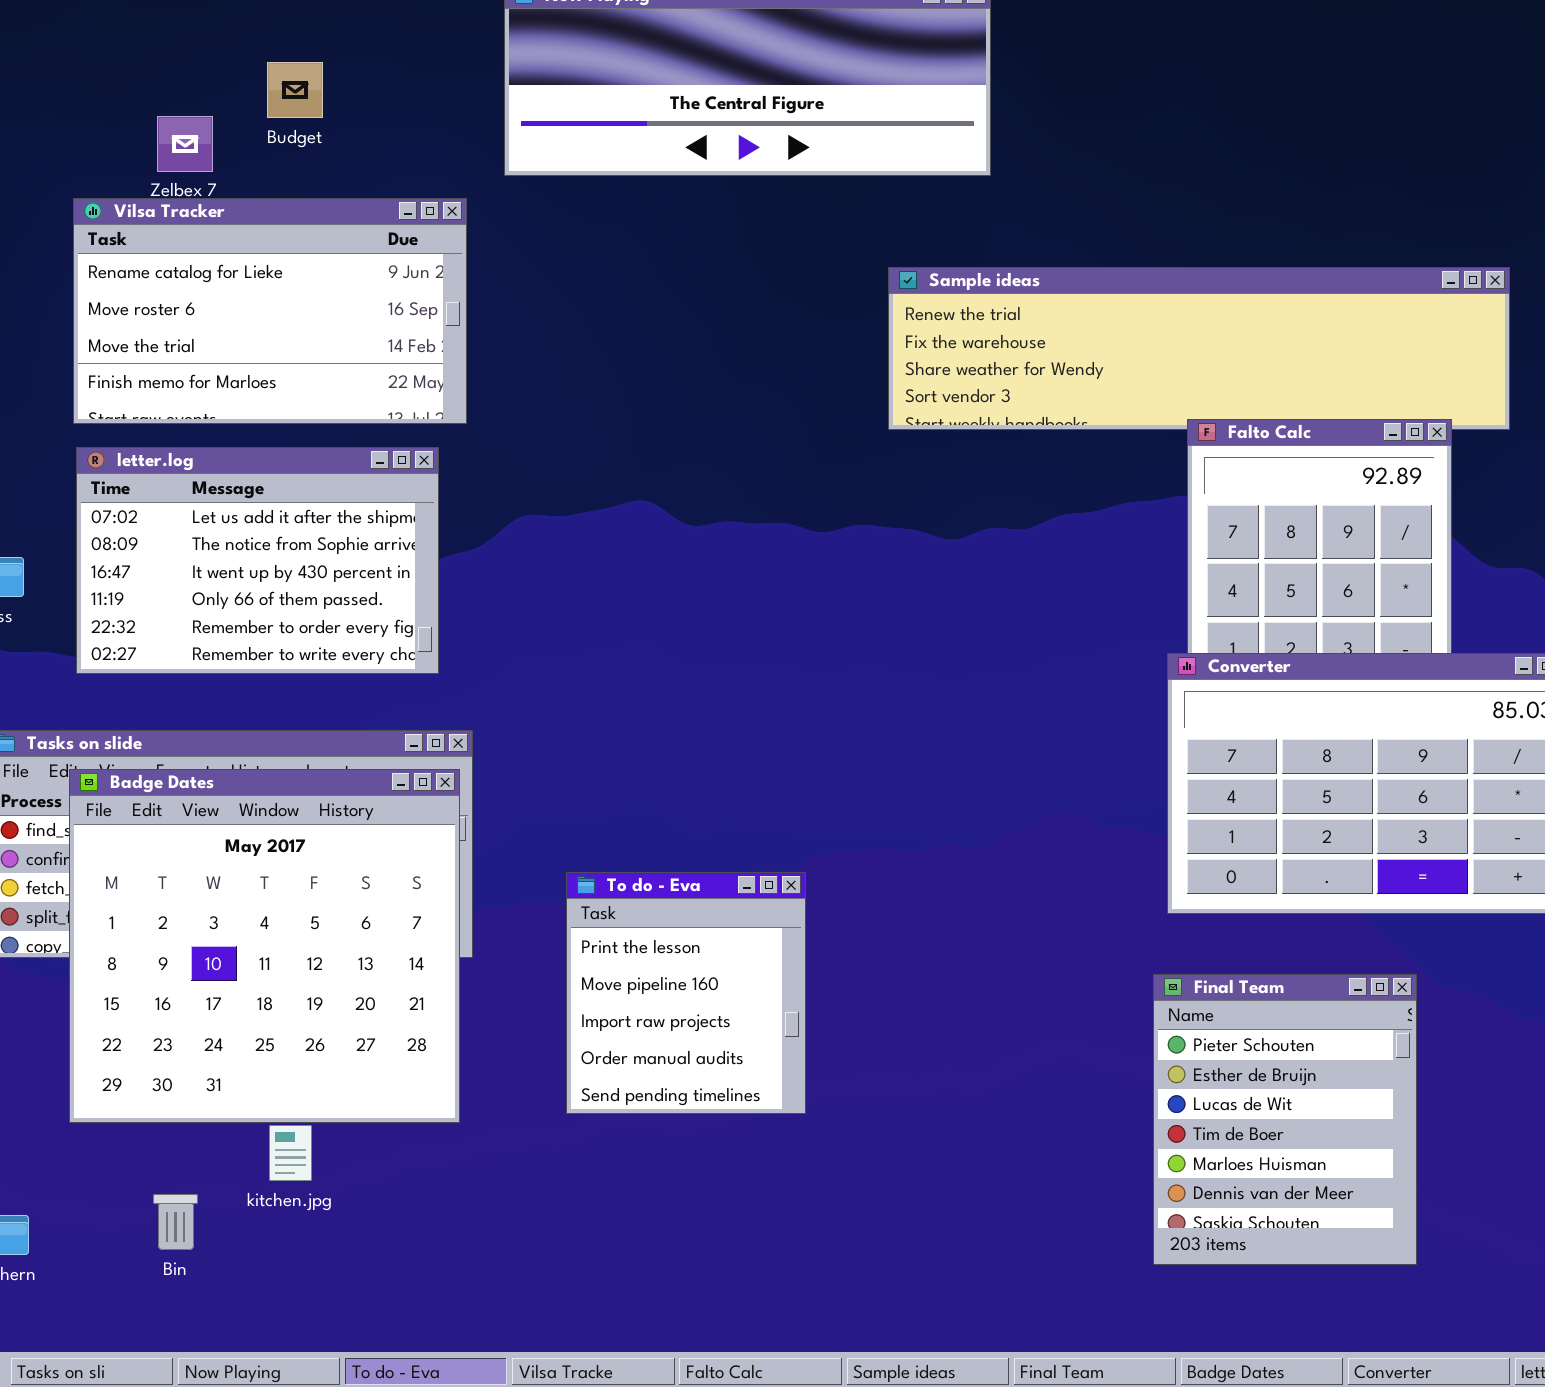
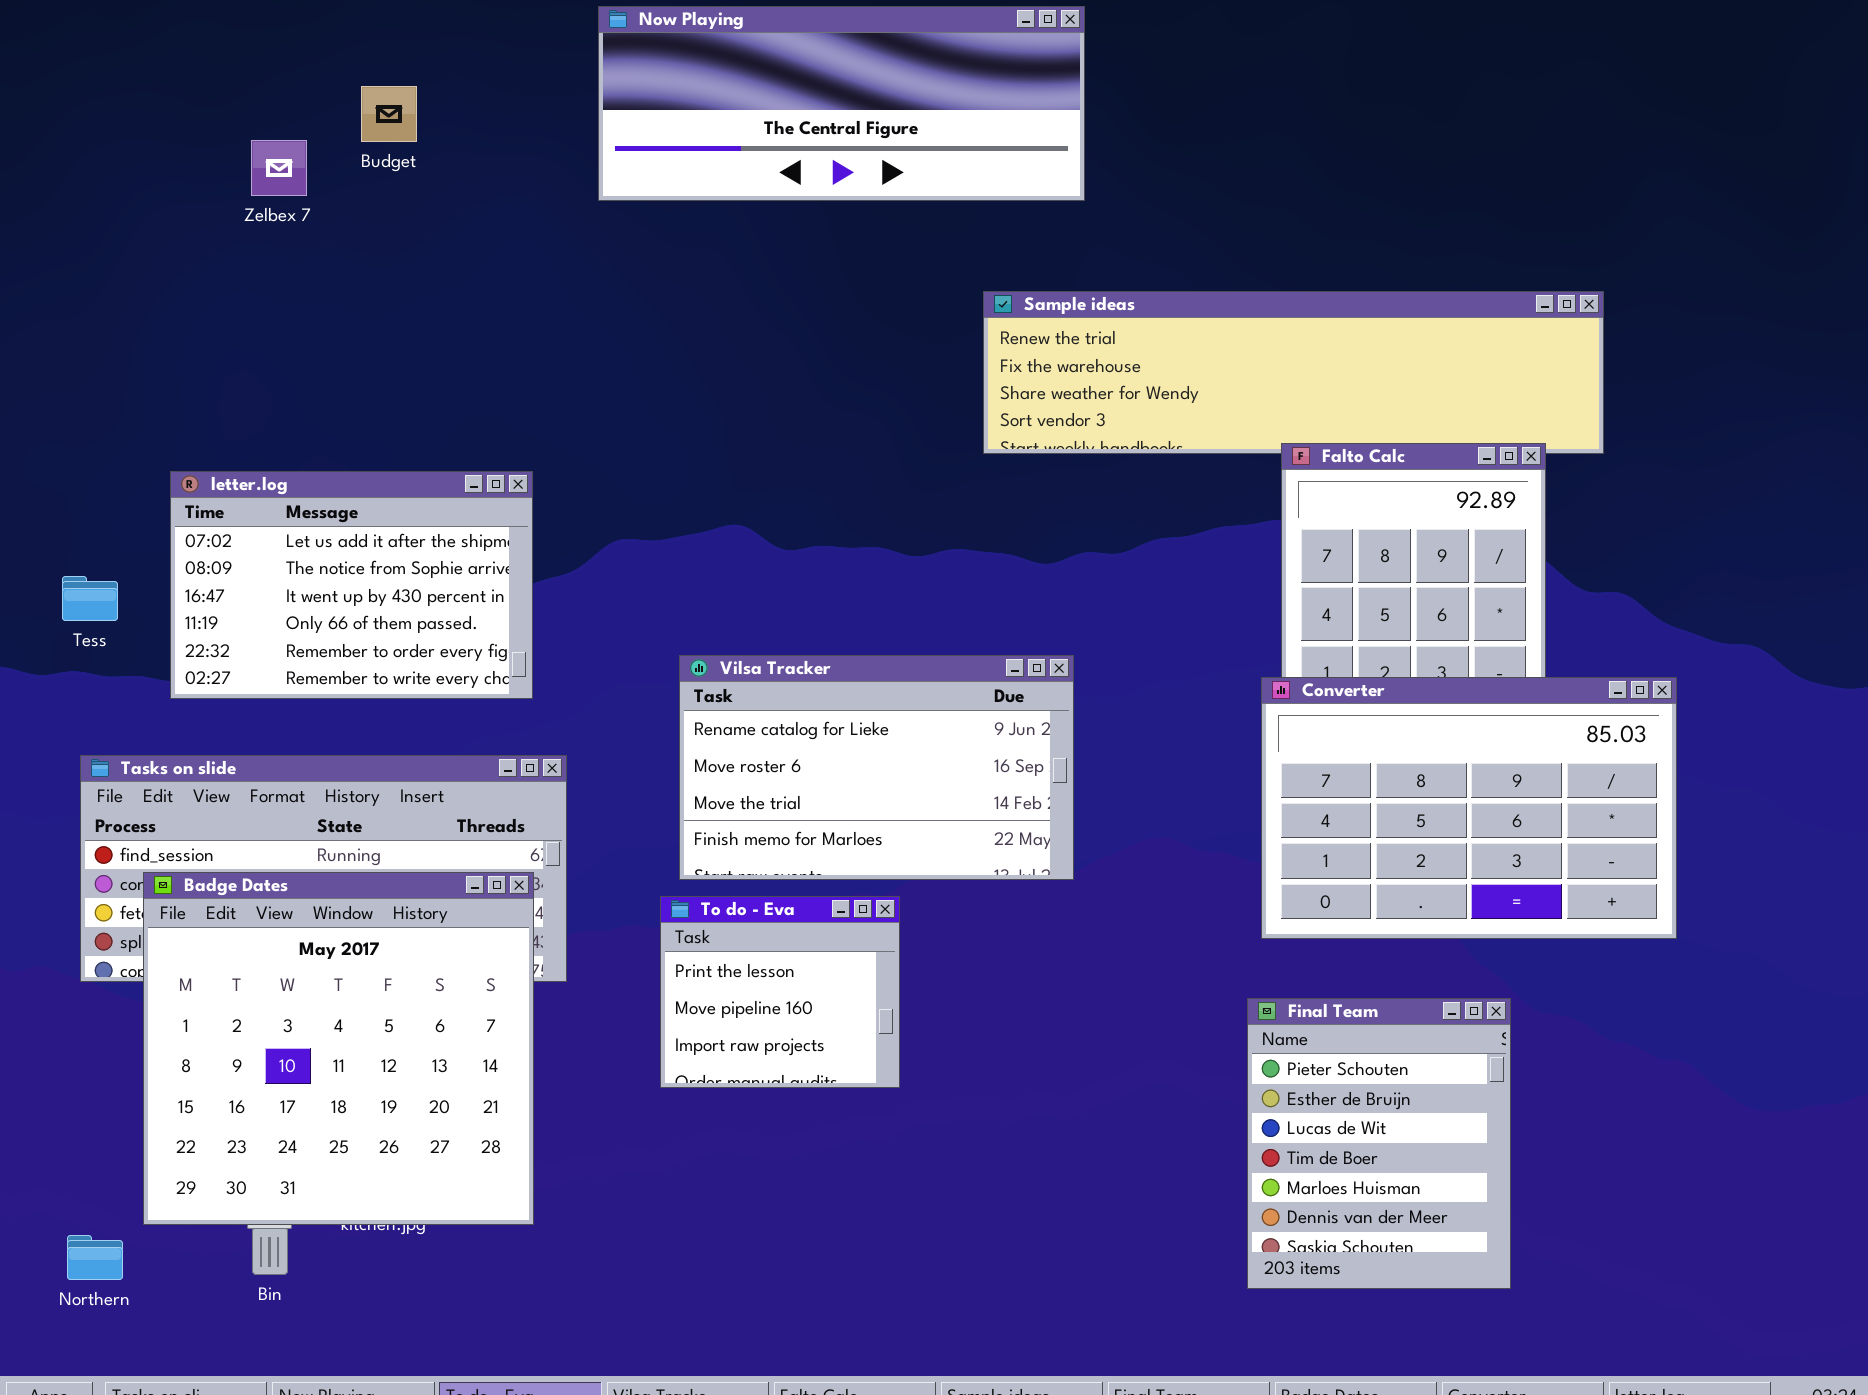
Vilsa Tracker: [73,198,467,424] -> [679,655,1074,880], moved
Badge Dates: [69,769,460,1123] -> [143,872,534,1225], moved
To do - Eva: [566,872,806,1114] -> [660,896,900,1088], resized

